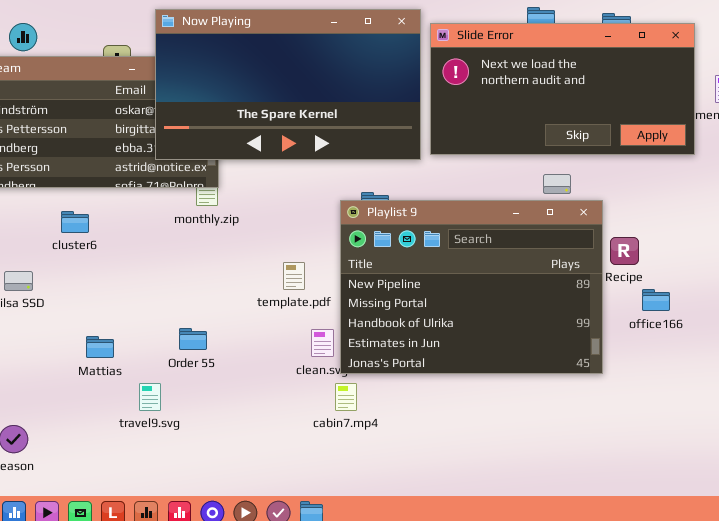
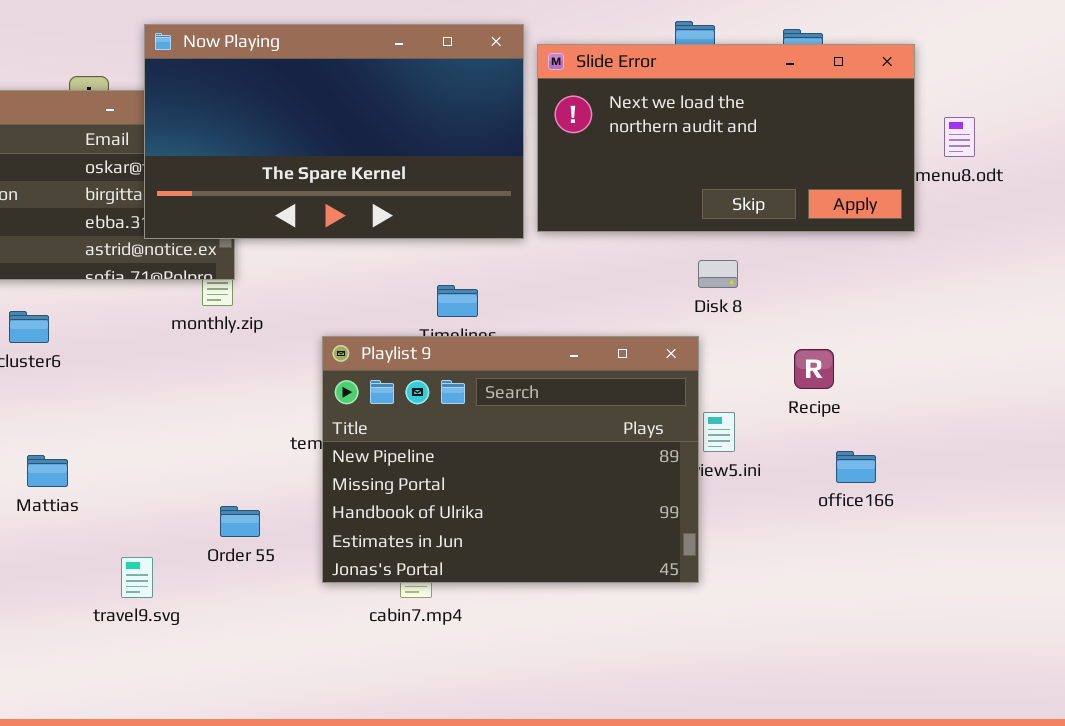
Playlist 9: [340,200,603,374] -> [322,336,699,583], moved
office166: [642,289,670,311] -> [836,451,876,483], moved
Order 55: [179,328,207,350] -> [220,506,260,537], moved
Mattias: [86,336,114,358] -> [27,455,68,487], moved

